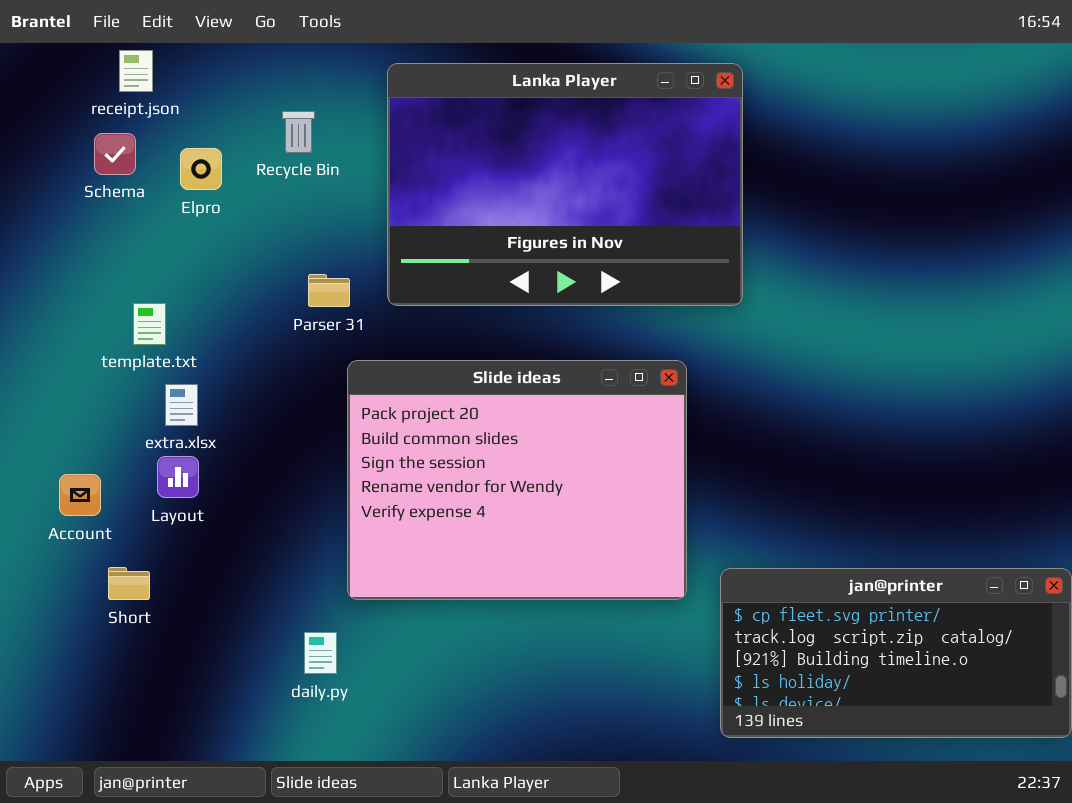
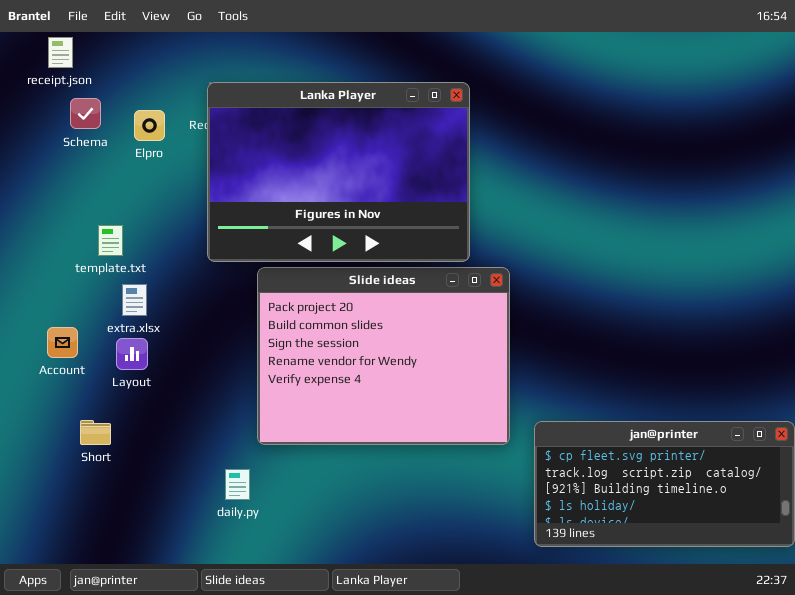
receipt.json: [119,50,153,92] -> [48,37,73,68], moved
Lanka Player: [387,63,743,306] -> [207,82,470,262], moved
Account: [59,474,101,516] -> [47,327,78,358], moved

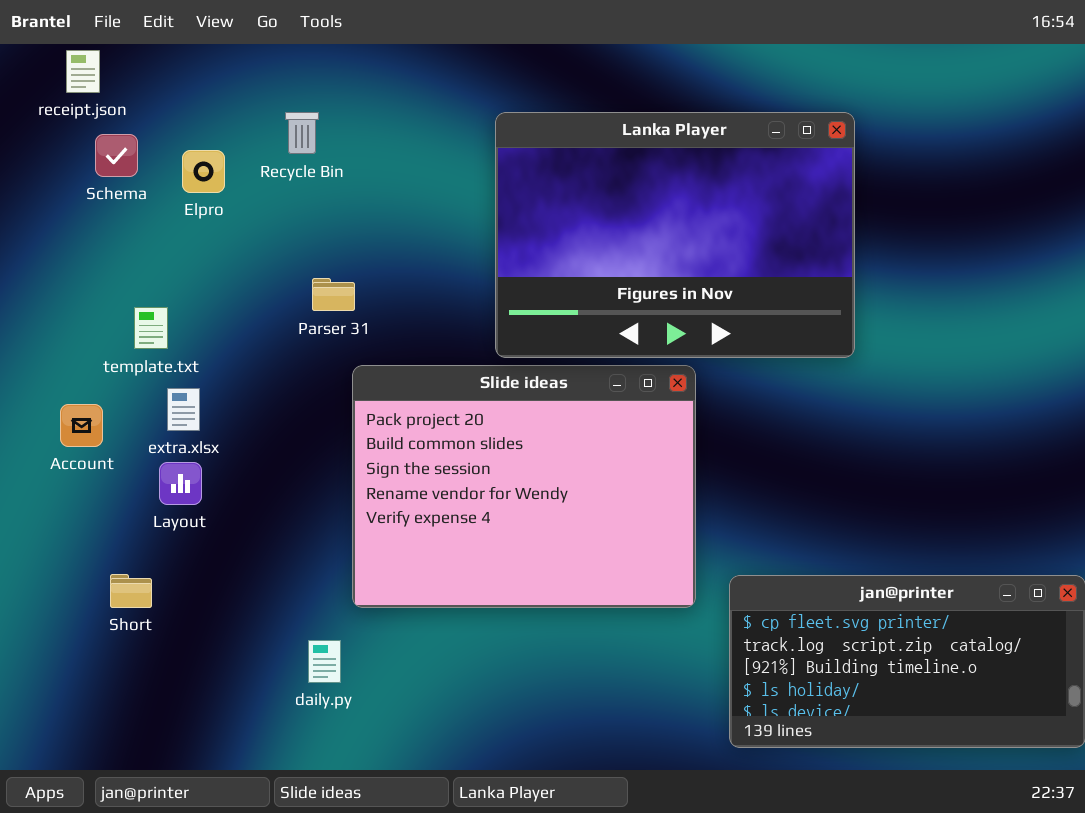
Lanka Player: [207,82,470,262] -> [495,112,855,358], moved
Account: [47,327,78,358] -> [60,404,103,447], moved

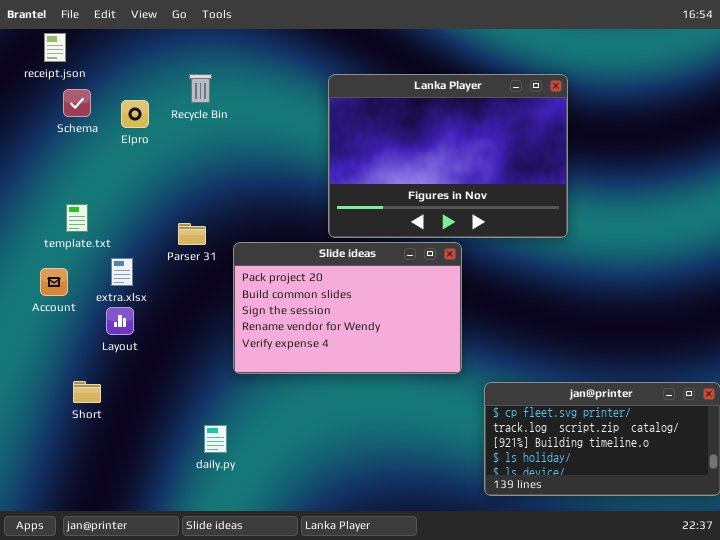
Parser 31: [312,278,355,311] -> [178,223,206,245], moved
template.txt: [134,307,168,349] -> [66,204,88,232], moved
Slide ideas: [352,365,696,608] -> [233,242,462,374], resized

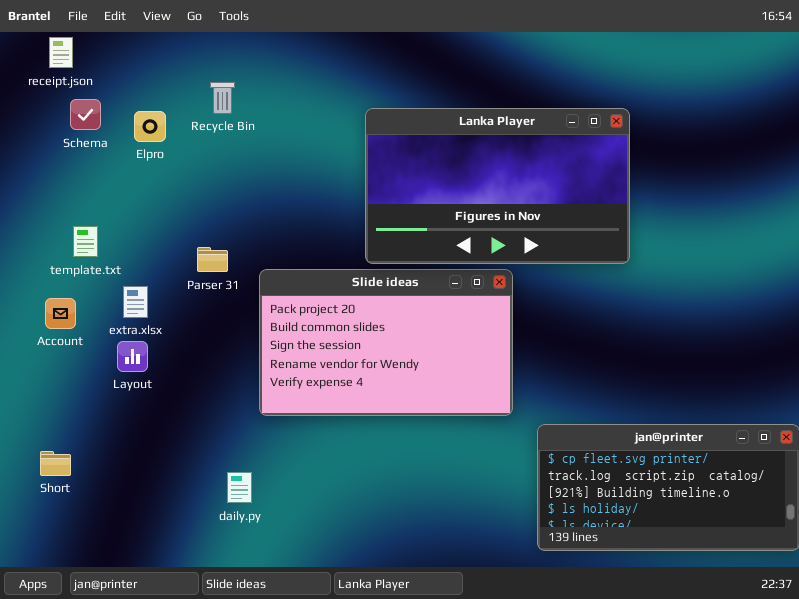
Lanka Player: [328,74,568,238] -> [365,108,630,264], resized
Short: [73,381,101,403] -> [40,451,71,476], moved

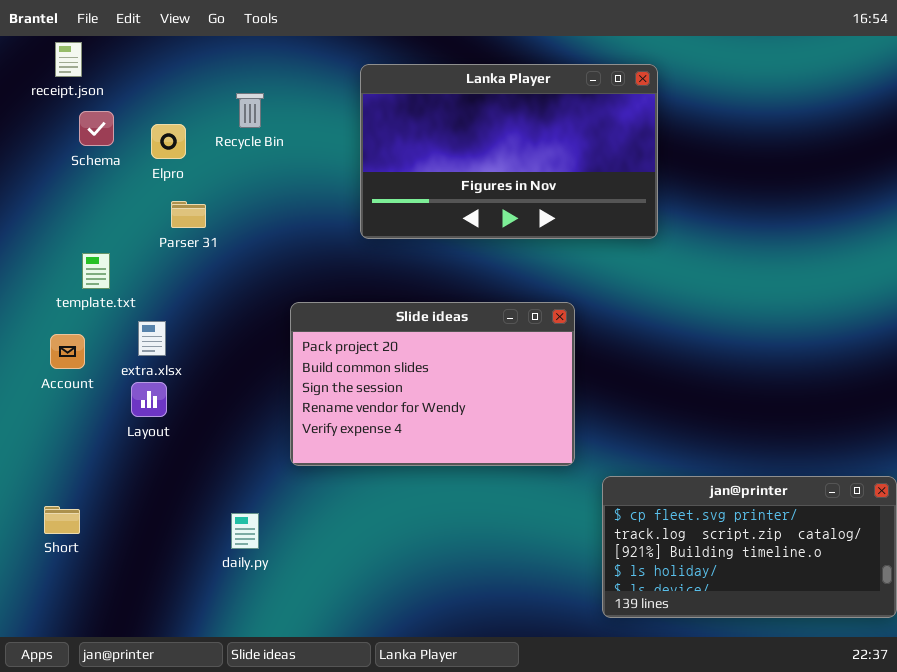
Lanka Player: [365,108,630,264] -> [360,64,658,239], moved
Parser 31: [197,247,228,272] -> [171,201,206,228], moved
daily.py: [227,472,252,503] -> [231,513,259,549], moved

